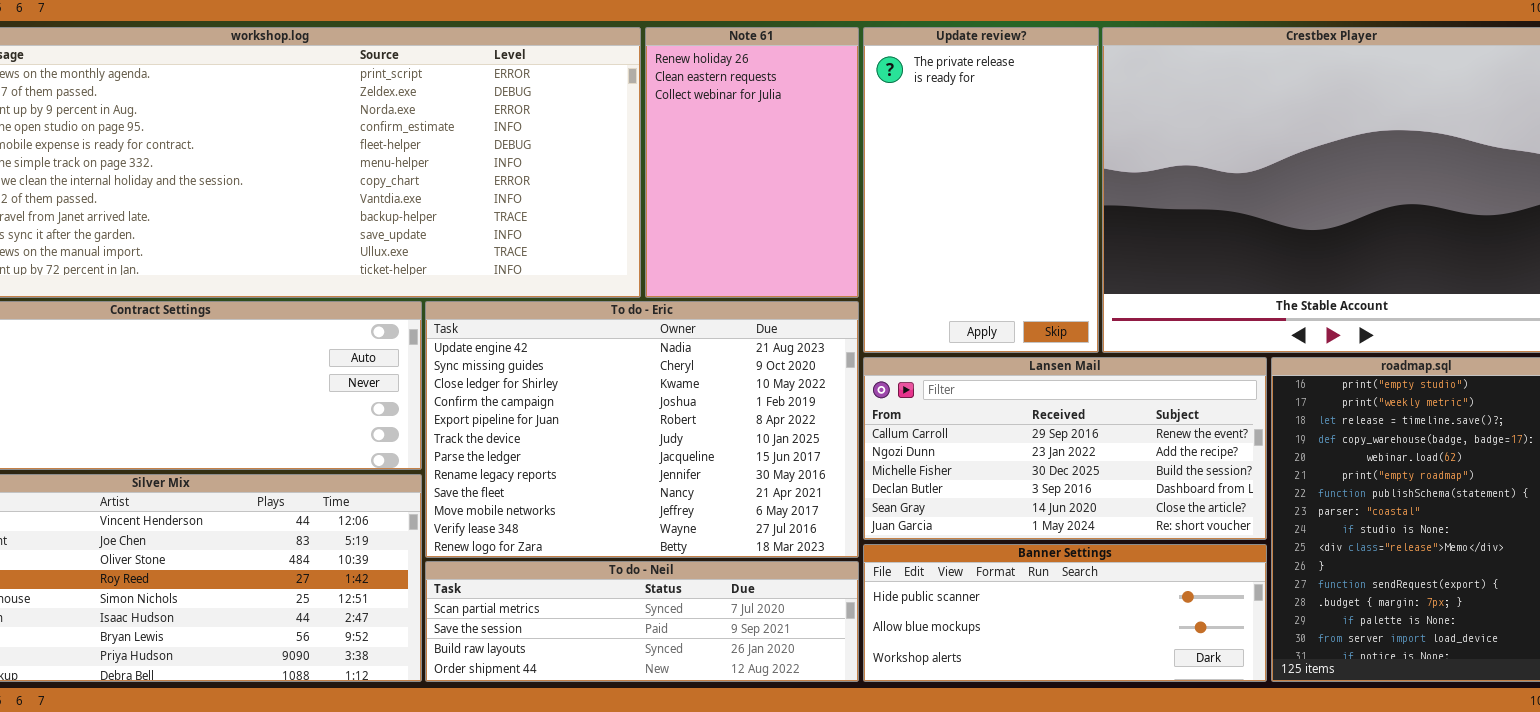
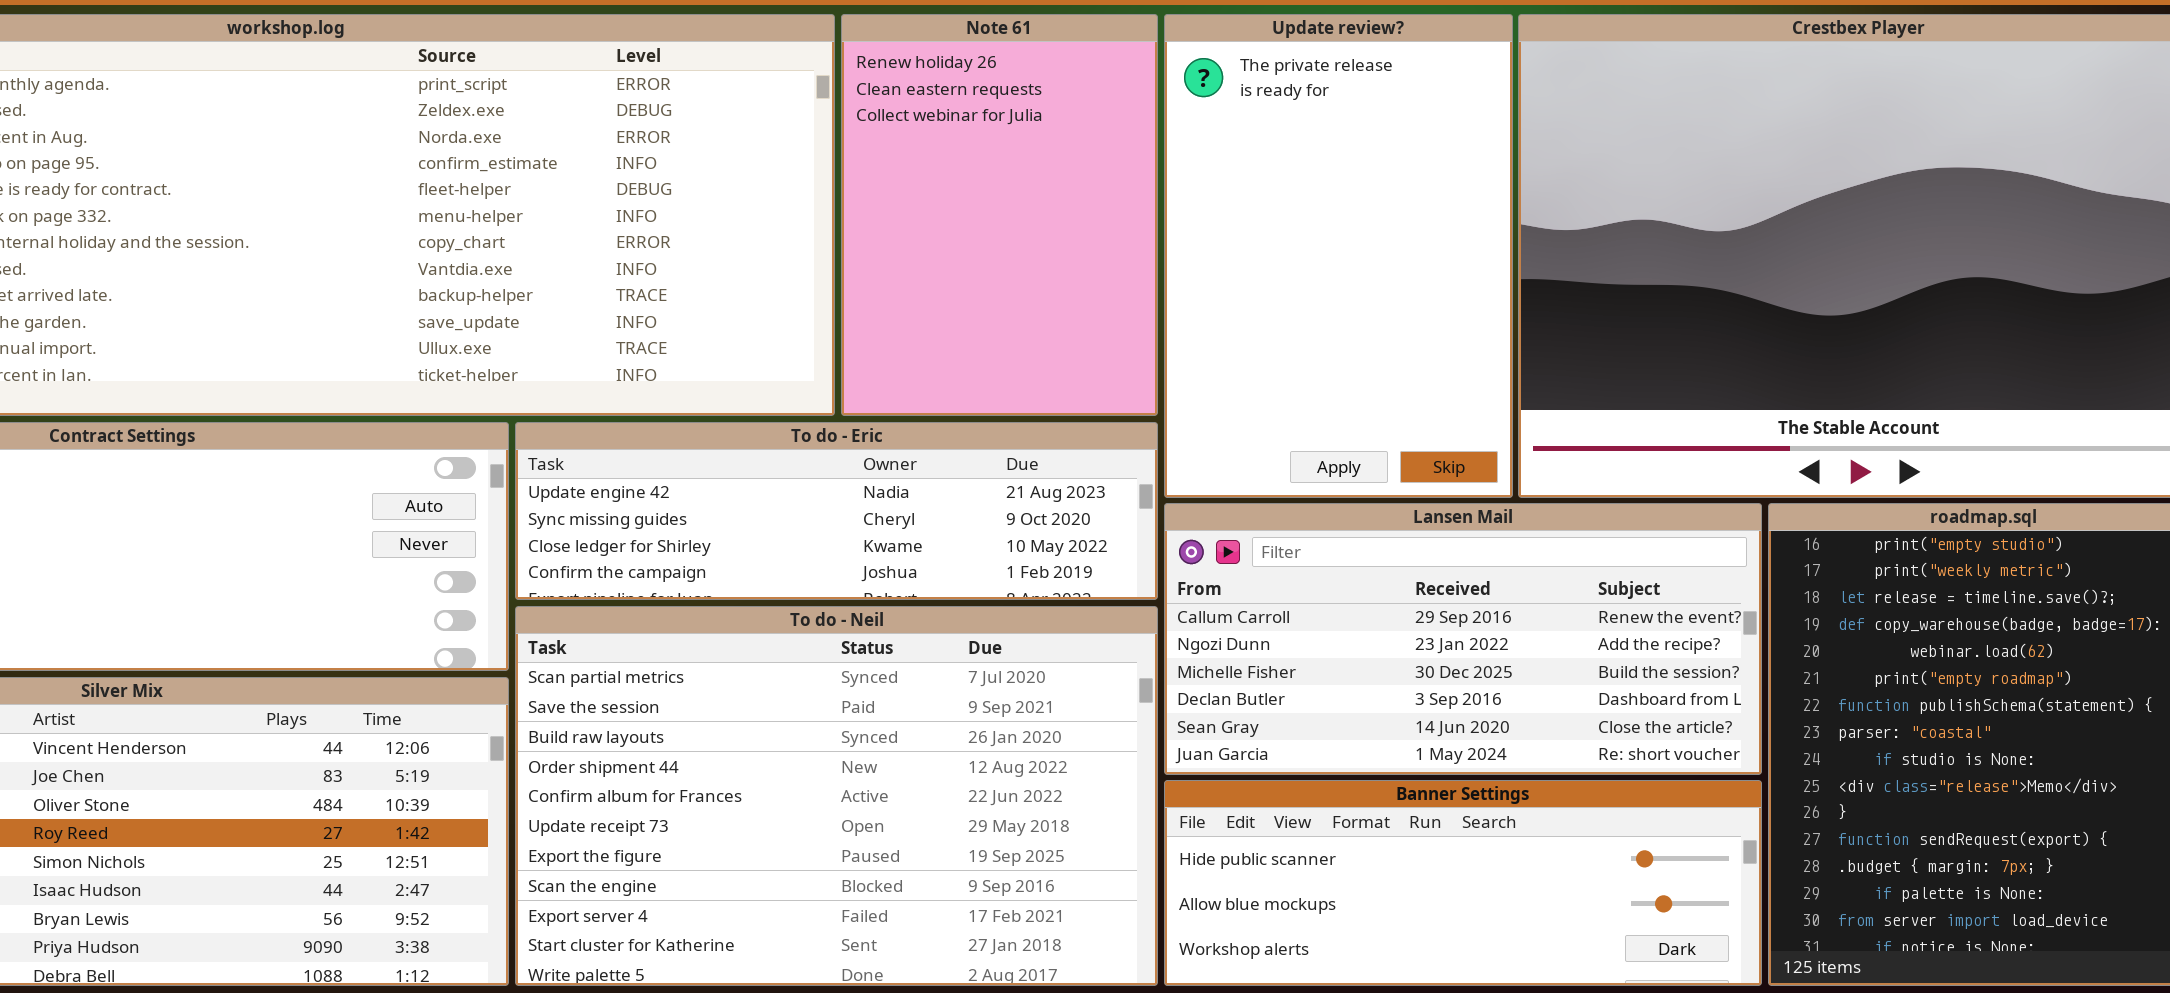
To do - Eric: [425,301,859,558] -> [515,422,1158,600], resized
To do - Neil: [425,561,859,682] -> [515,606,1158,986], resized

